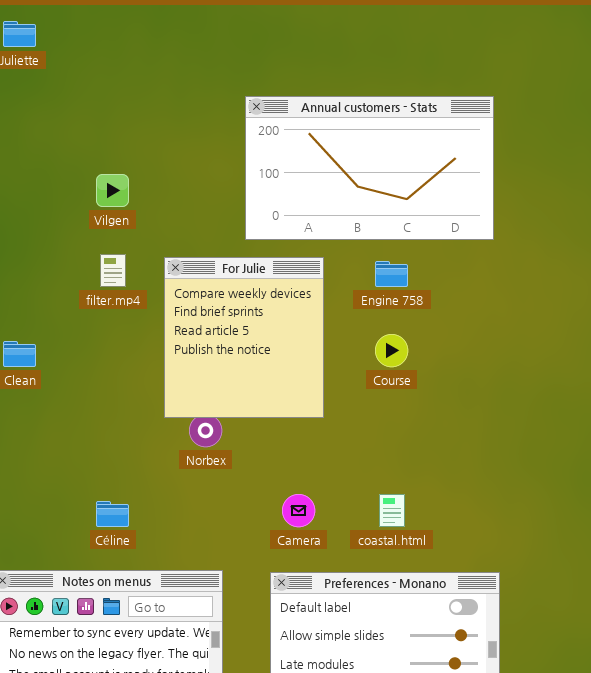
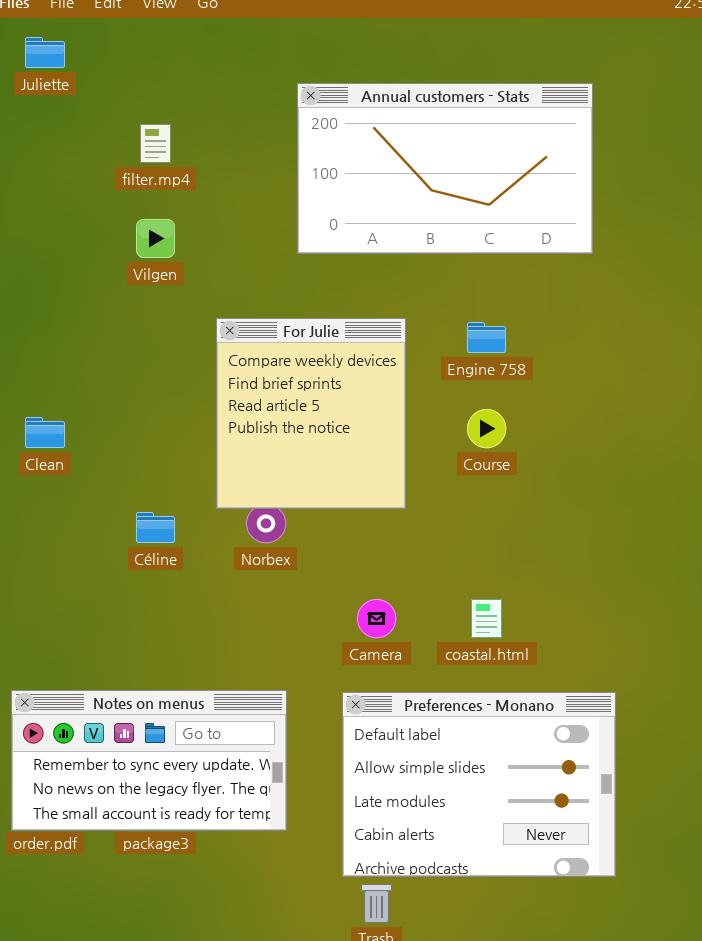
Annual customers - Stats: [245,96,494,240] -> [297,83,593,254], moved
filter.mp4: [100,254,126,287] -> [140,124,171,163], moved
Céline: [96,501,129,527] -> [136,512,175,543], moved

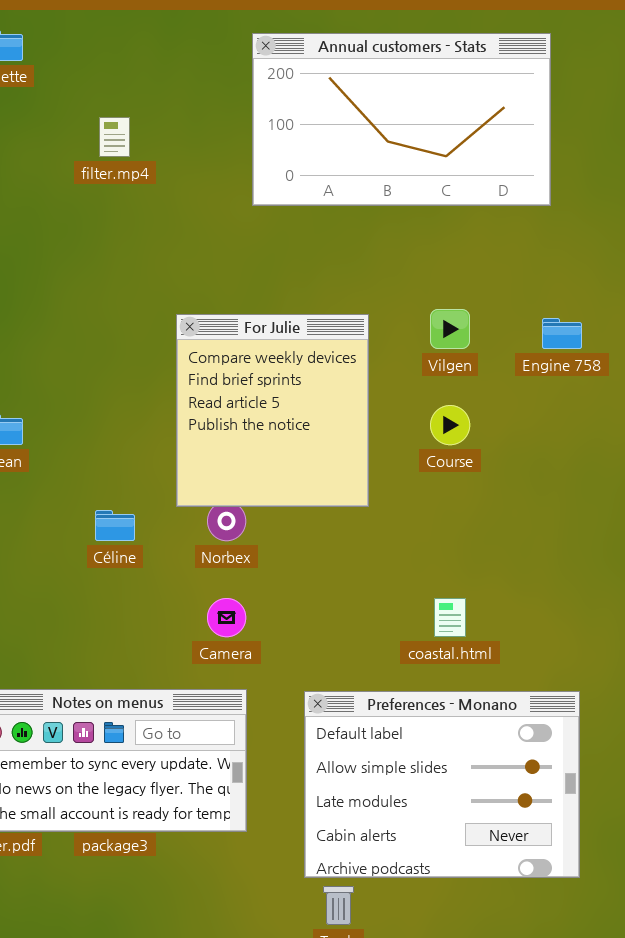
Annual customers - Stats: [297,83,593,254] -> [252,33,551,206], moved
Vilgen: [136,219,175,258] -> [430,309,470,349], moved
Engine 758: [467,322,506,353] -> [542,318,582,349], moved
Camera: [357,599,396,638] -> [207,598,246,637], moved

